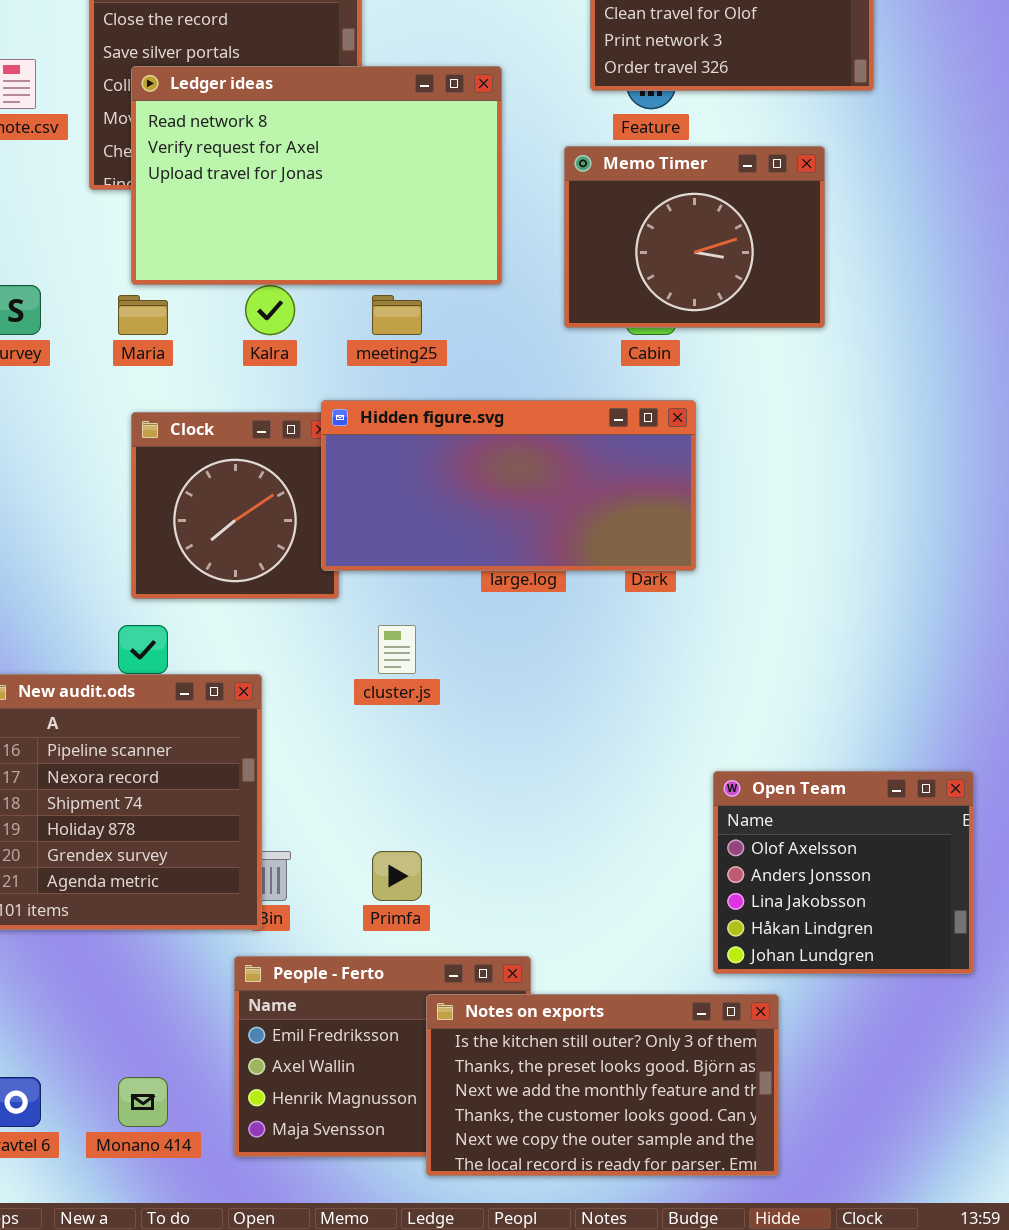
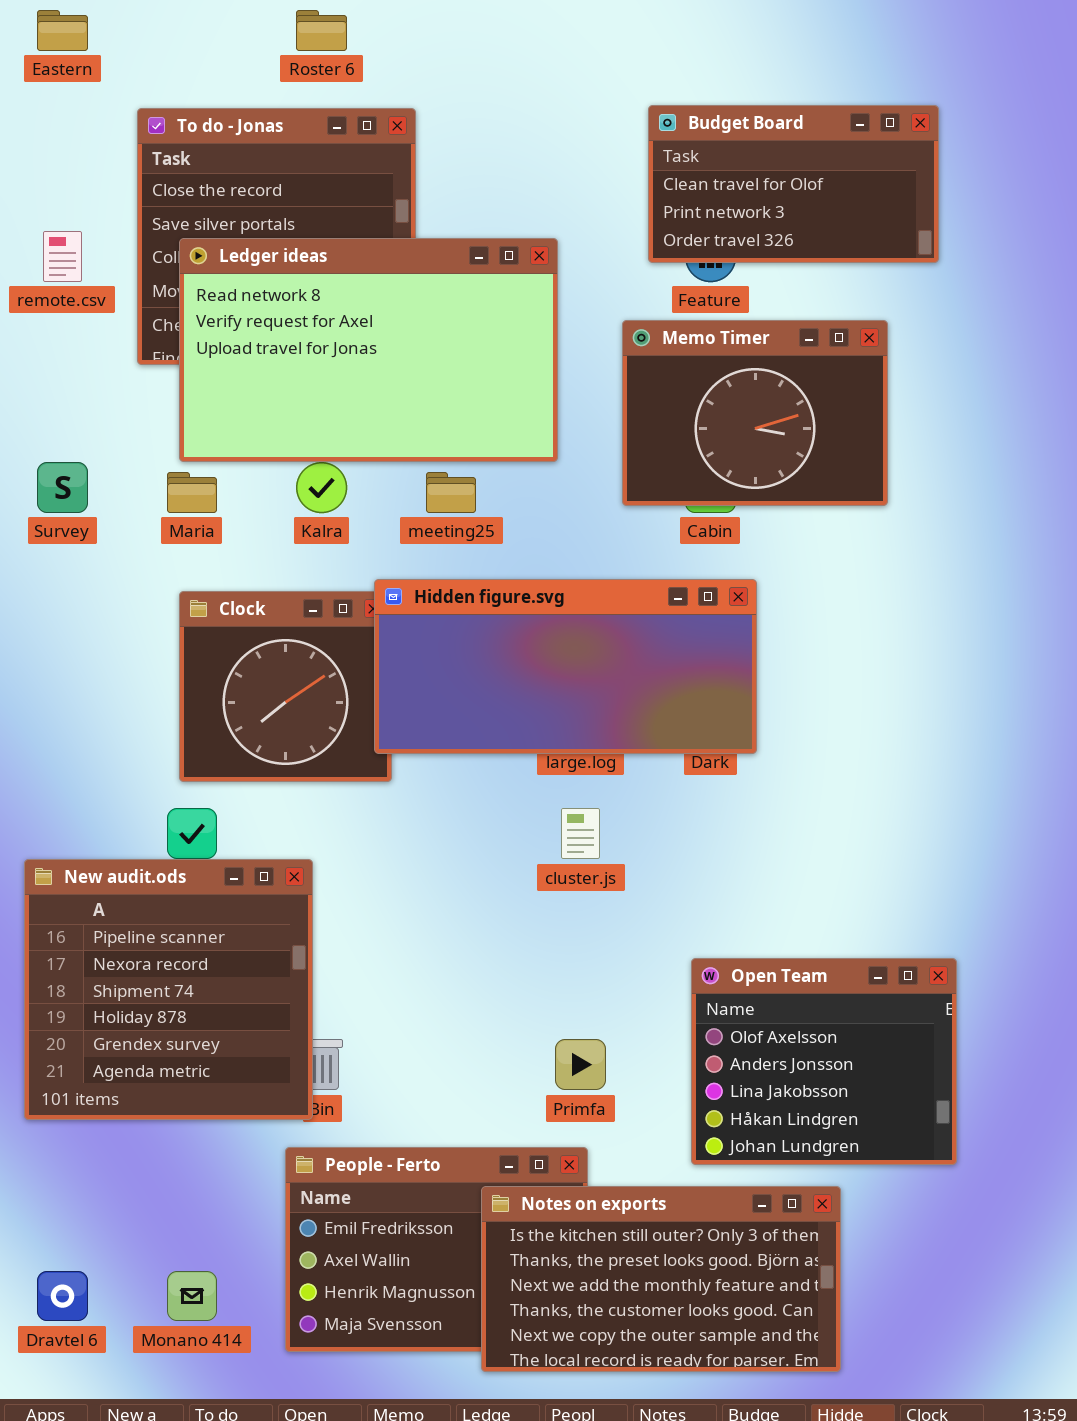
cluster.js: [378,625,416,674] -> [561,808,600,859], moved
Open Team: [713,771,974,974] -> [691,958,957,1165], moved
Primfa: [372,851,422,901] -> [555,1039,606,1090], moved

